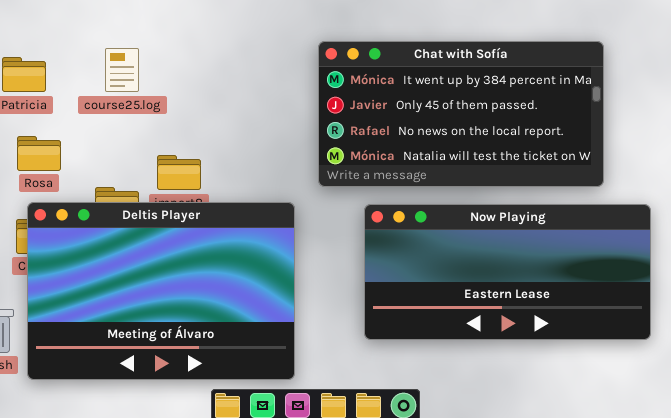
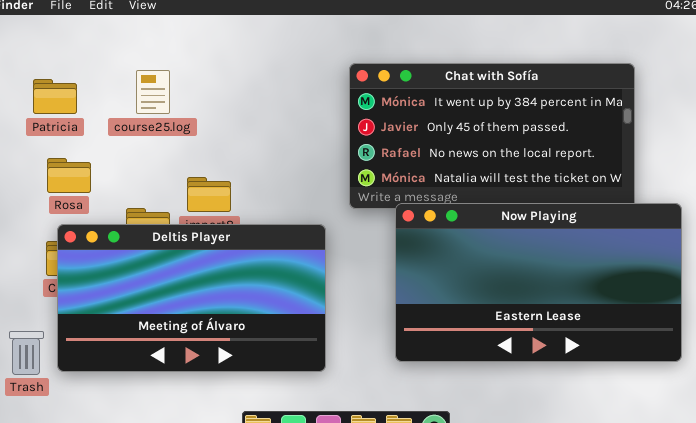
Deltis Player: [27,202,295,380] -> [57,224,326,372], resized
Now Playing: [364,204,651,340] -> [395,203,682,362], resized

